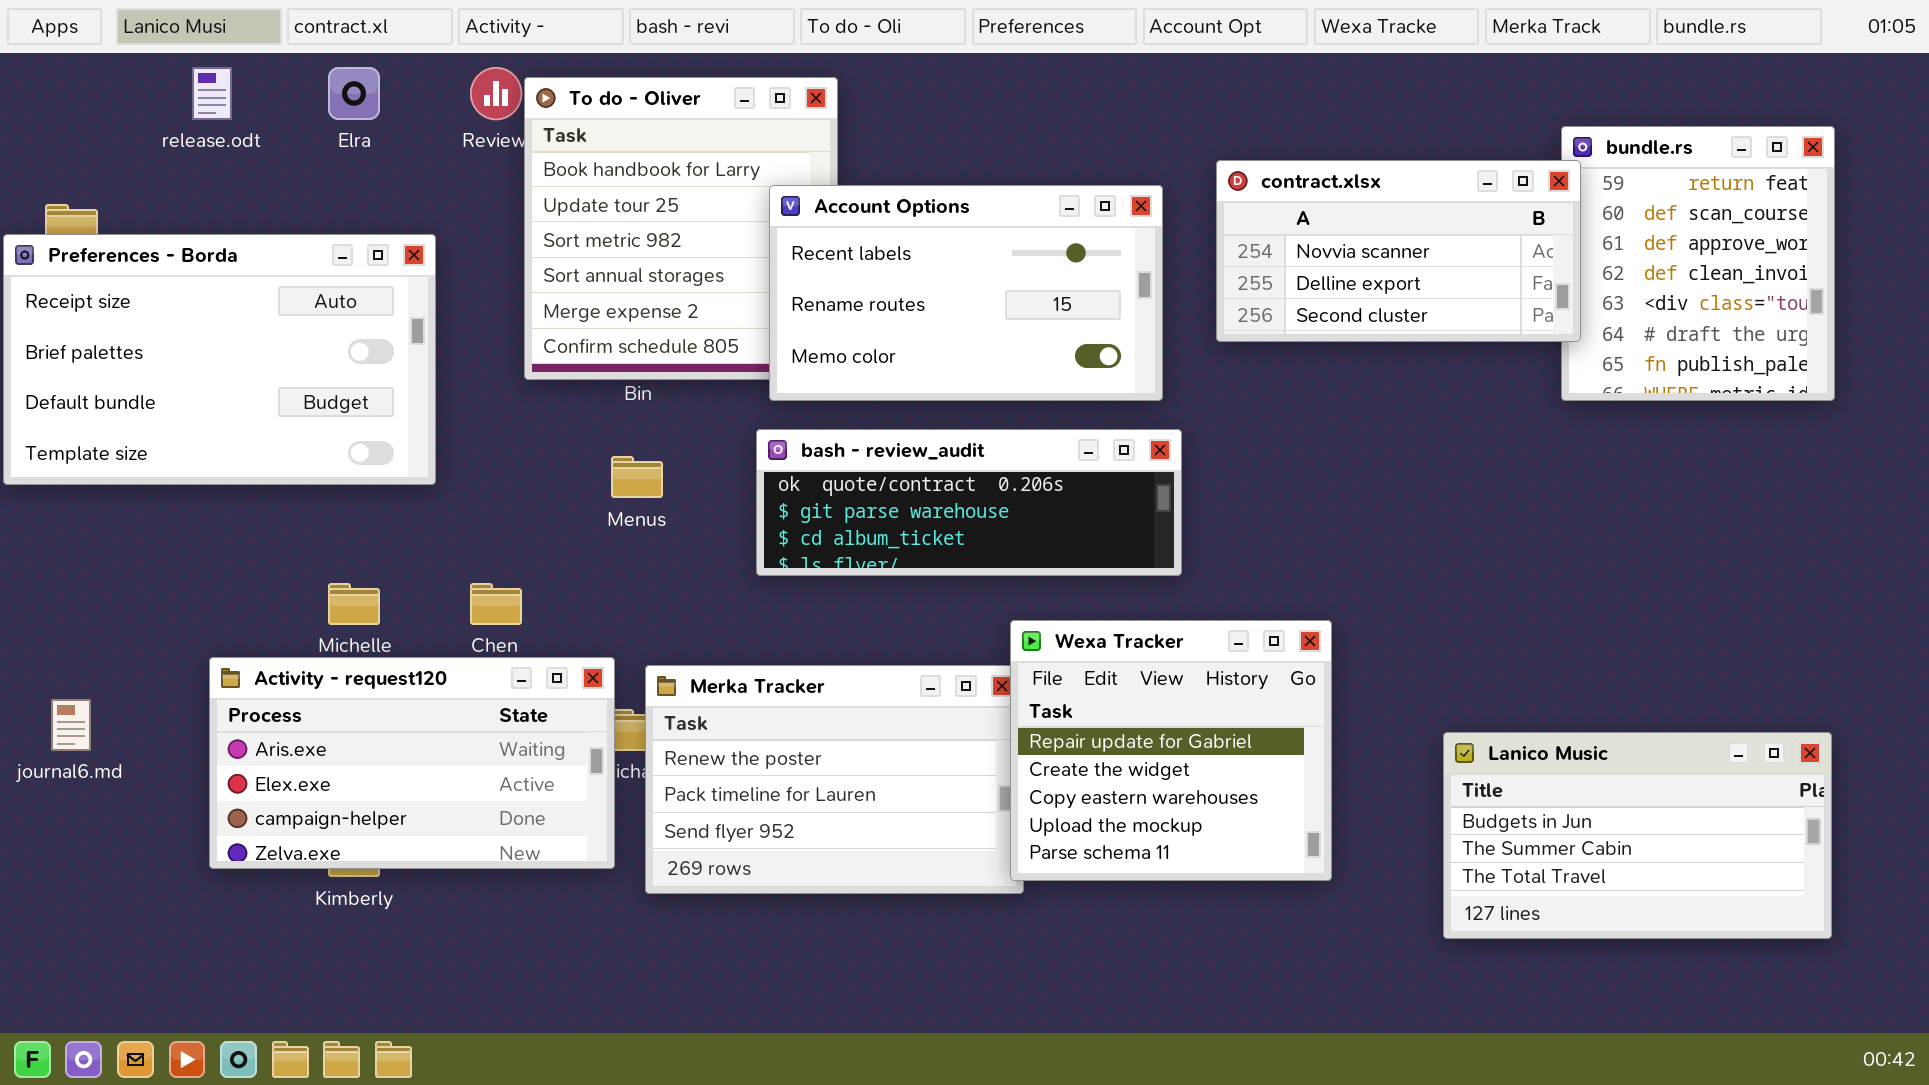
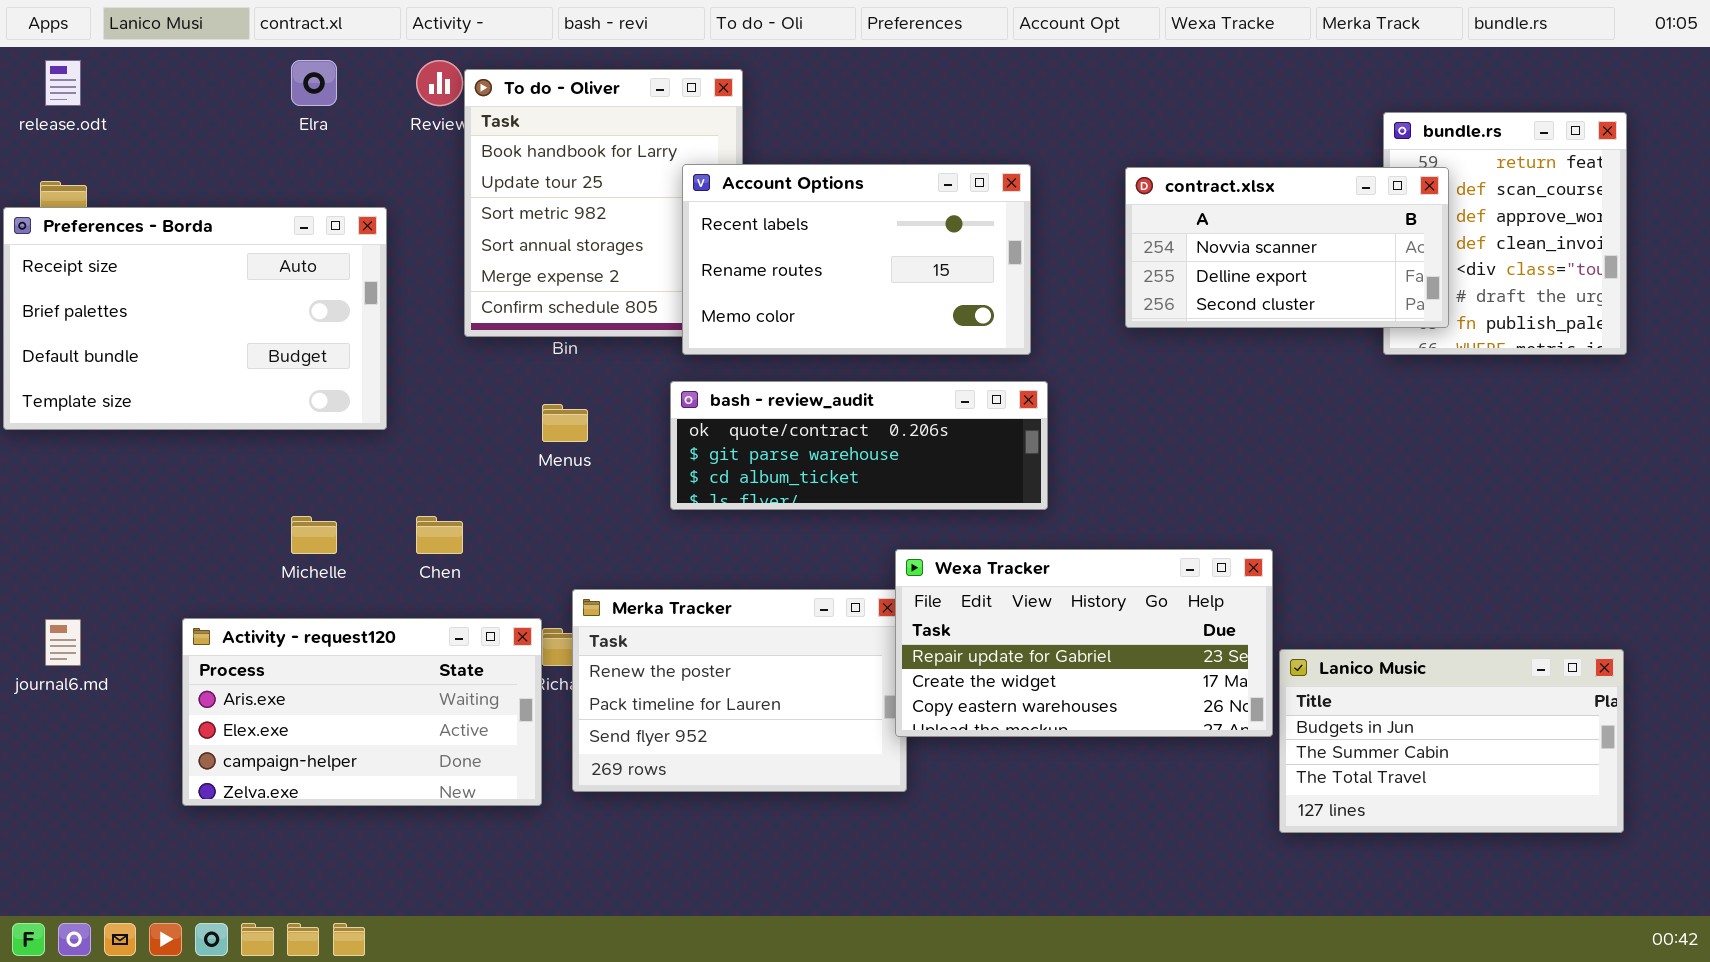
release.odt: [192,67,232,120] -> [45,60,81,106], moved
contract.xlsx: [1216,160,1581,342] -> [1125,167,1449,328], moved
Wexa Tracker: [1010,620,1332,881] -> [895,549,1273,737], resized
Activity - request120: [209,657,615,869] -> [182,618,542,806], moved

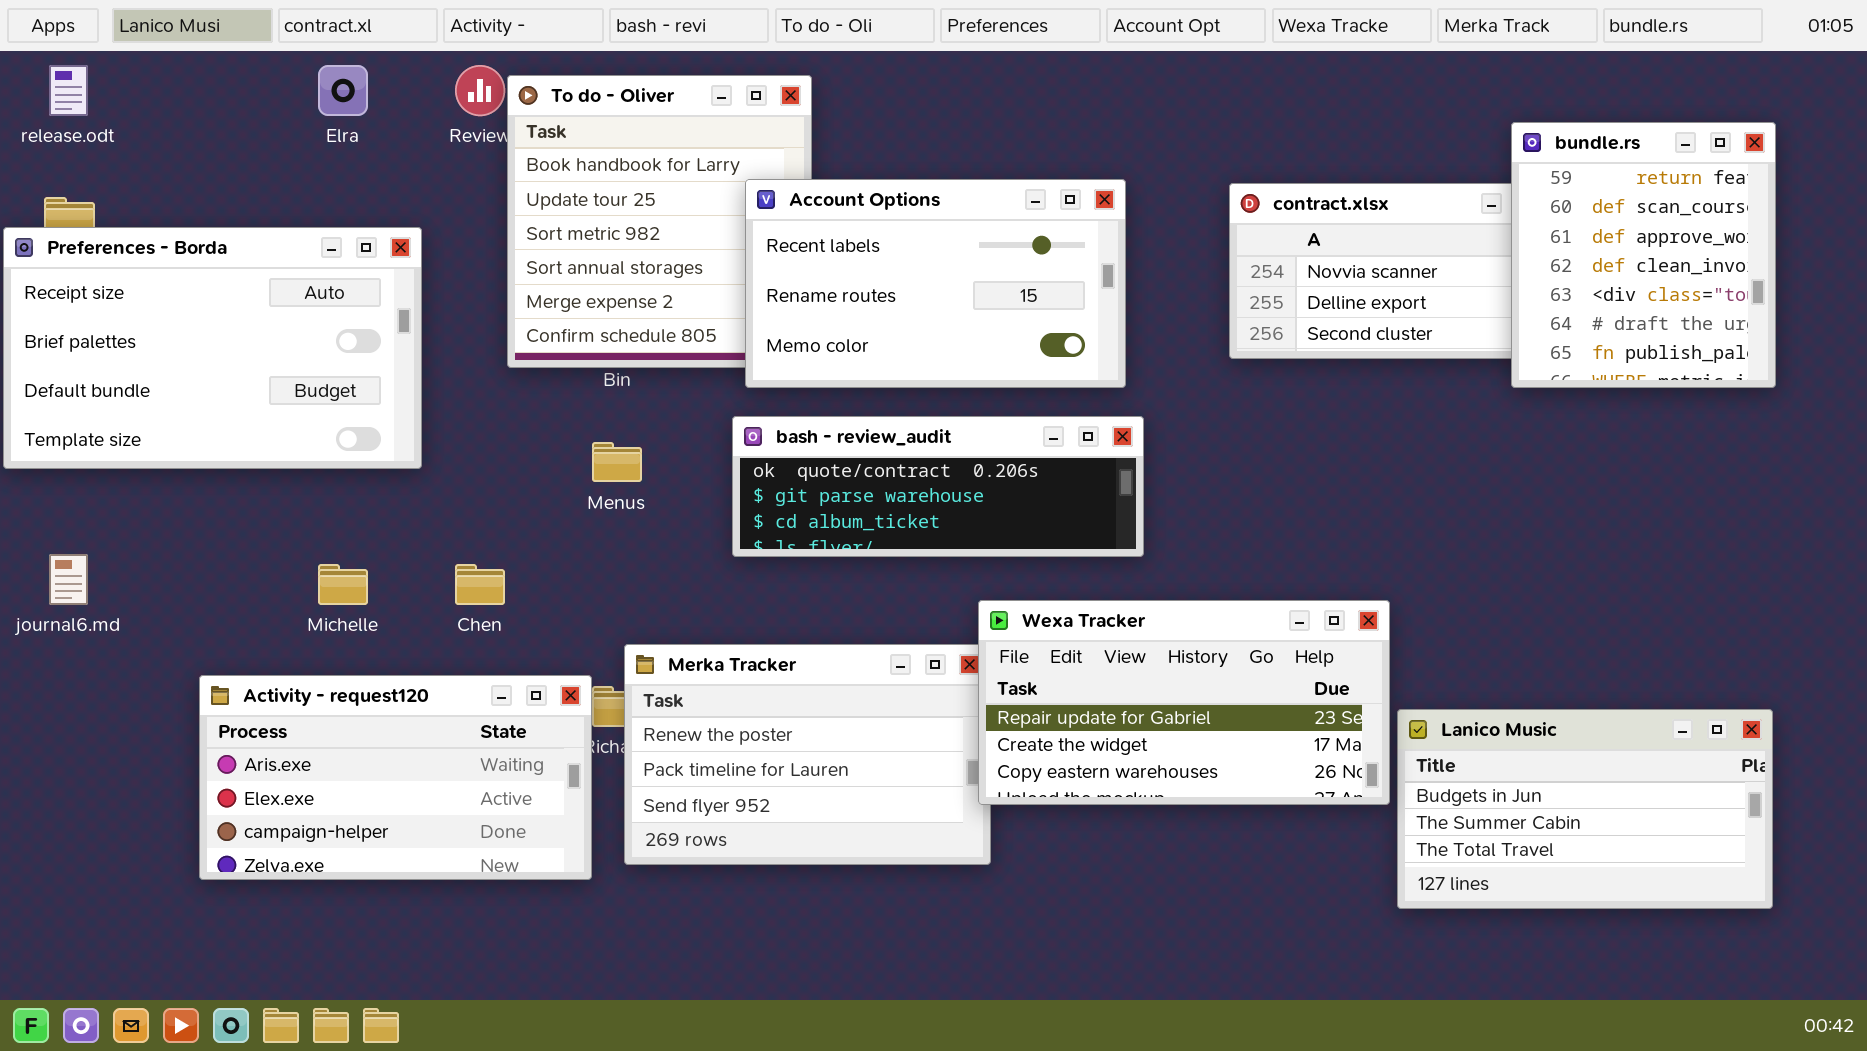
bundle.rs: [1383,112,1627,355] -> [1511,122,1776,388], raised
journal6.md: [45,619,81,666] -> [49,554,88,605], moved

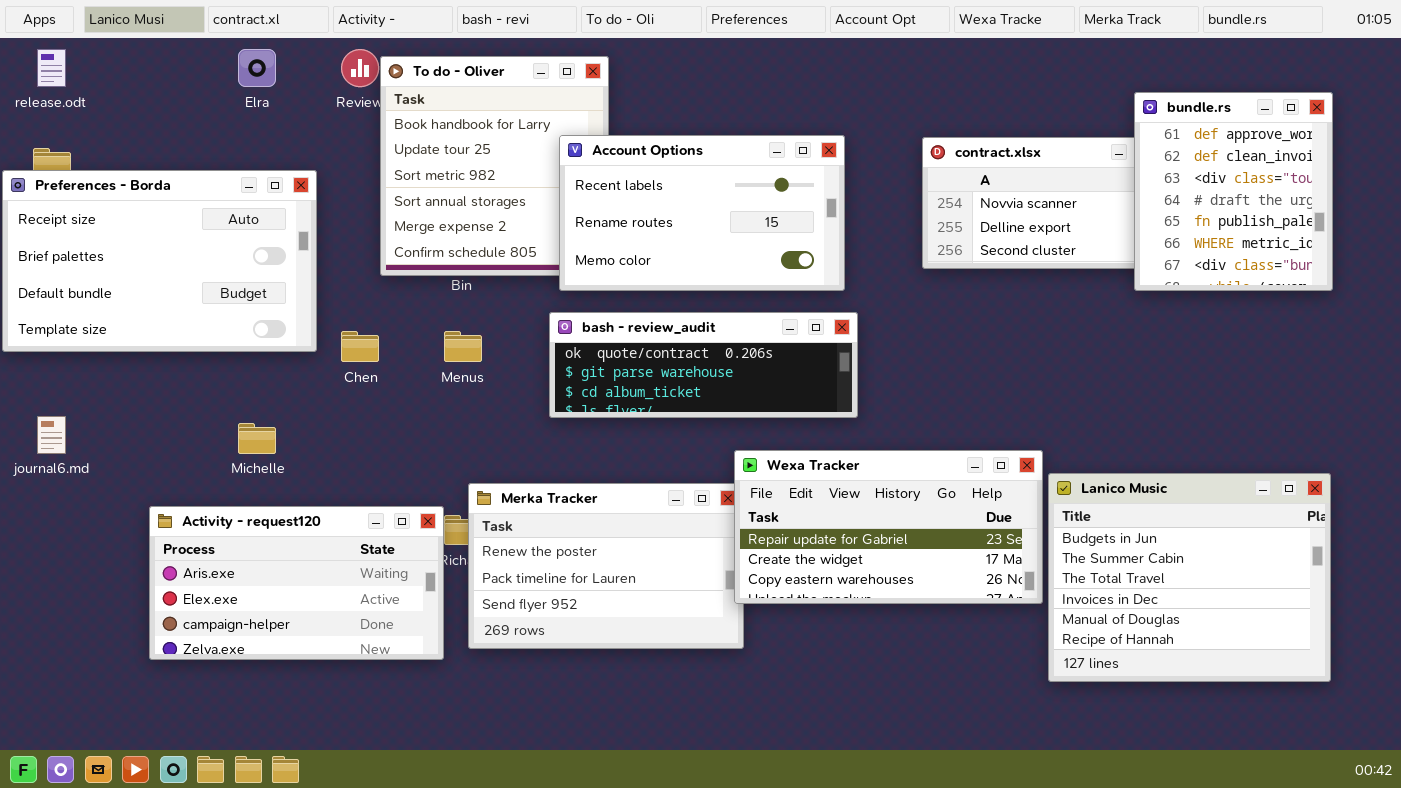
bundle.rs: [1511,122,1776,388] -> [1134,92,1333,291], scrolled down 2 rows
Chen: [455,564,505,605] -> [341,331,379,362], moved
Lanico Music: [1397,709,1773,909] -> [1048,473,1331,682], resized

